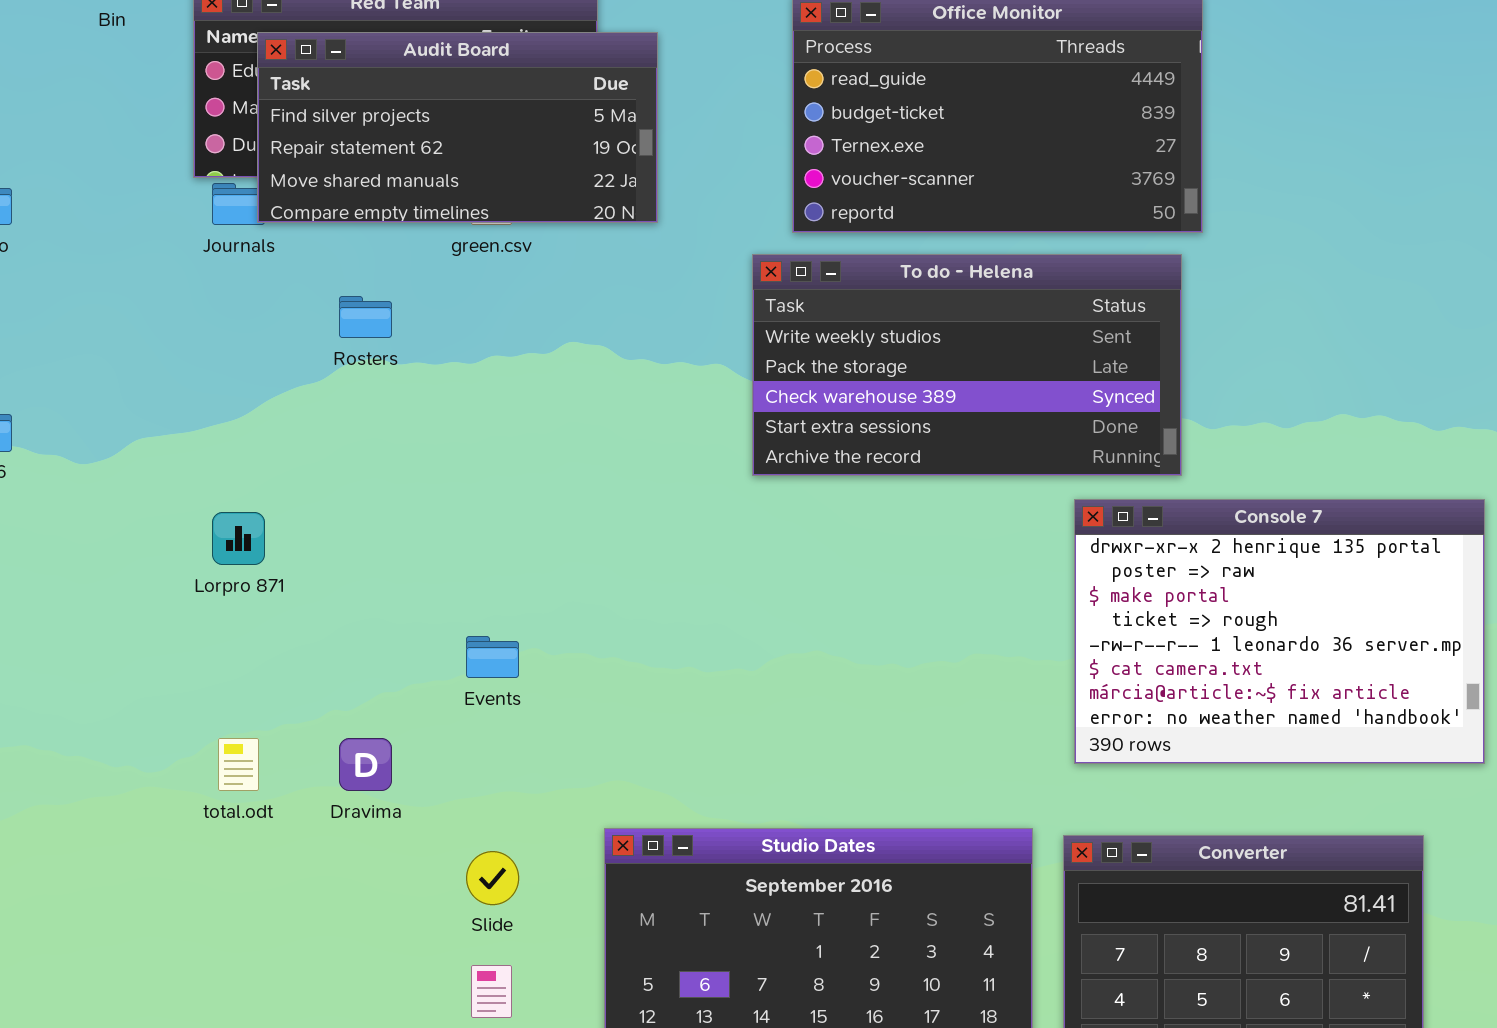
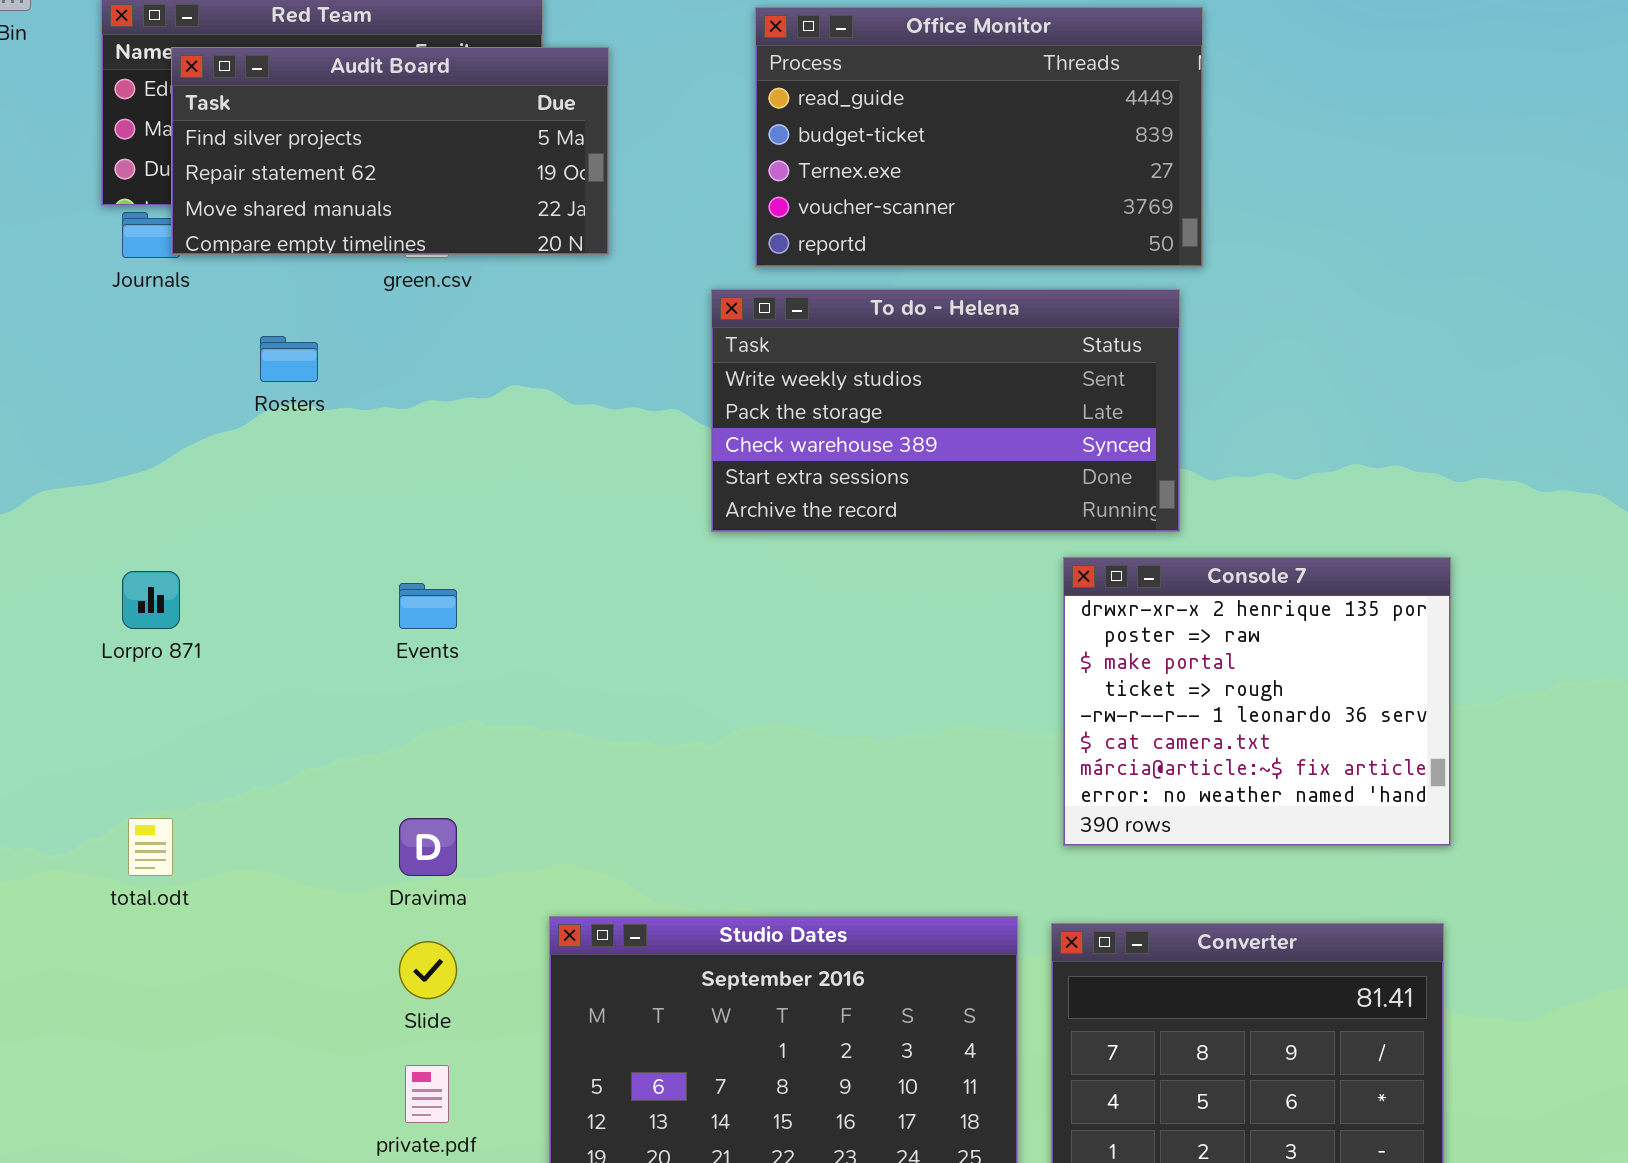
Console 7: [1074,499,1485,764] -> [1063,557,1451,846], resized
Events: [466,636,519,678] -> [399,583,457,629], moved
Dravima: [339,738,392,791] -> [399,818,457,876], moved

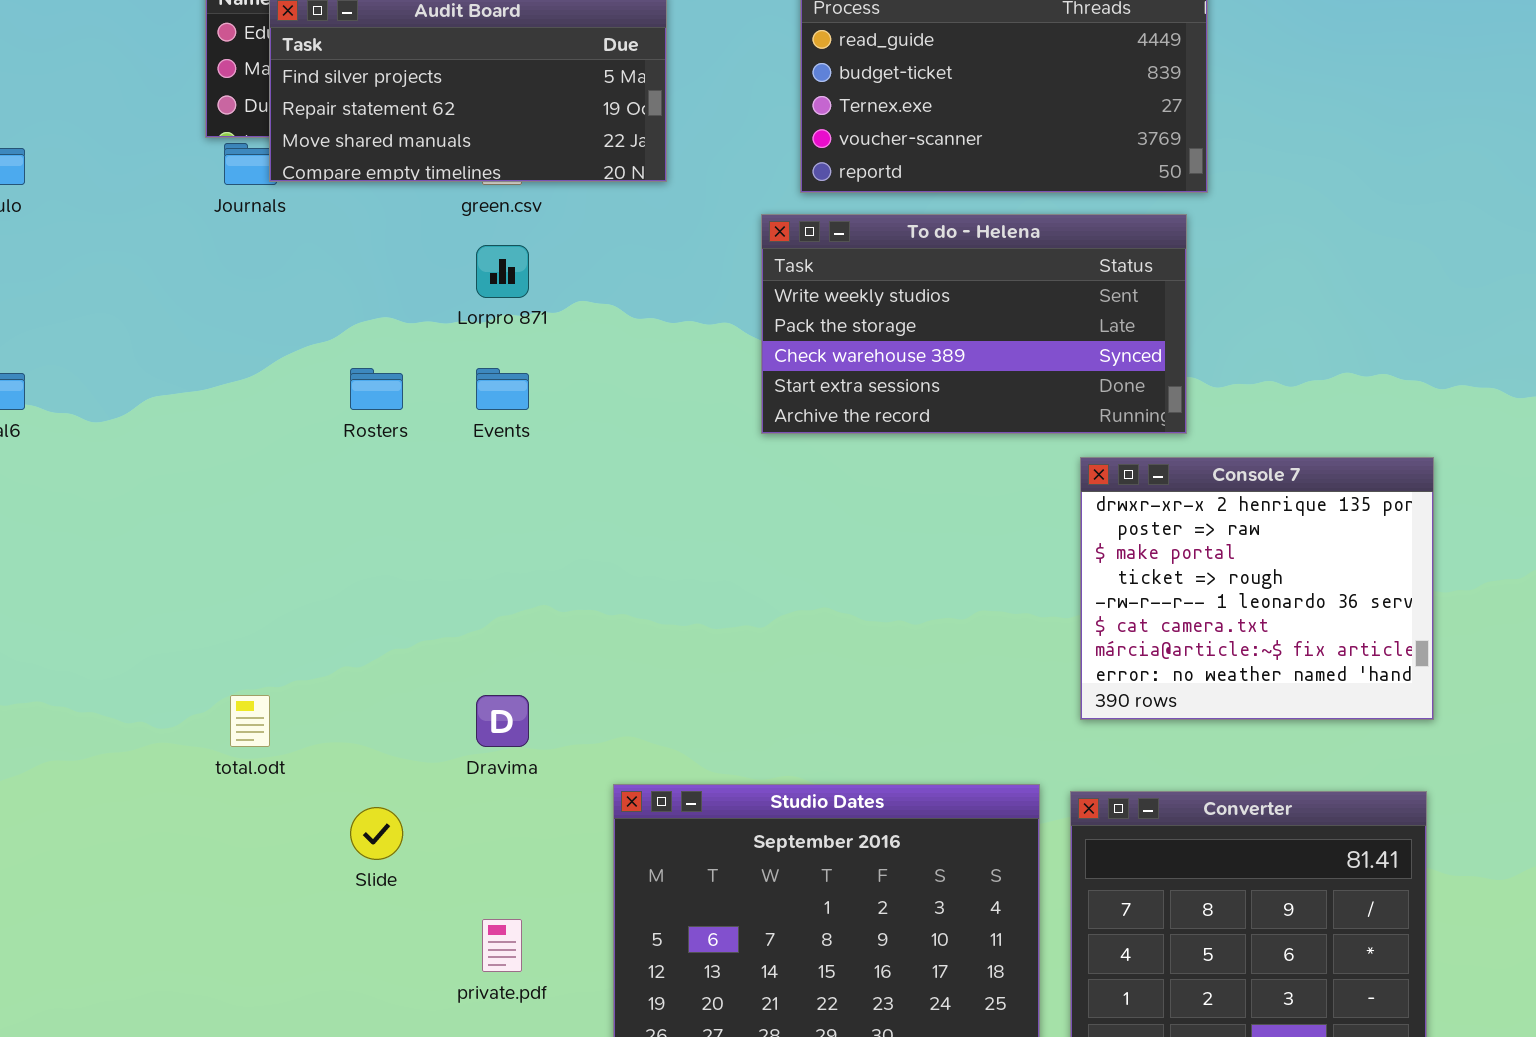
Rosters: [260,336,318,382] -> [350,368,403,410], moved
Lorpro 871: [122,571,180,629] -> [476,245,529,298], moved
Events: [399,583,457,629] -> [476,368,529,410], moved
Slide: [399,941,457,999] -> [350,807,403,860], moved

